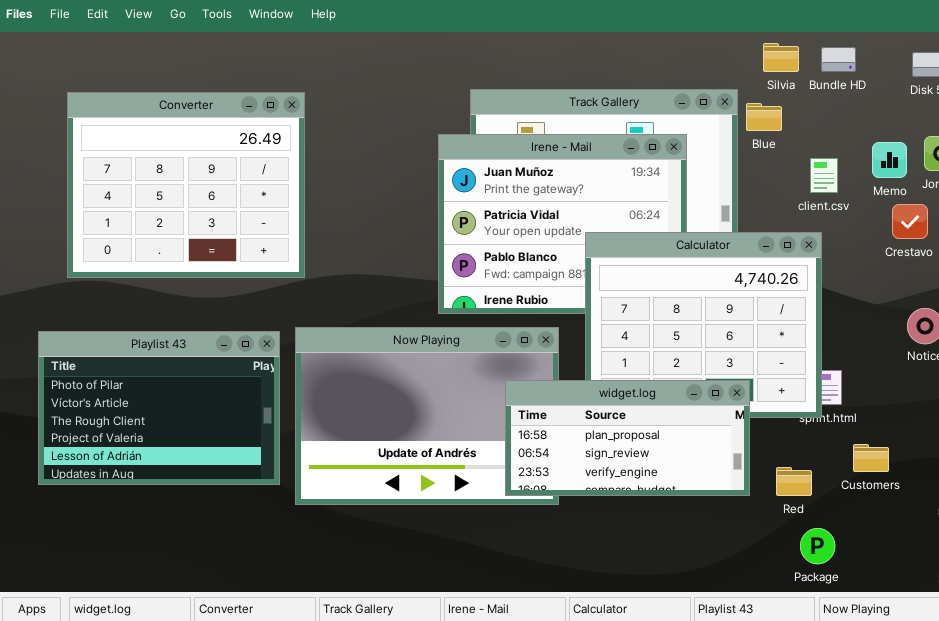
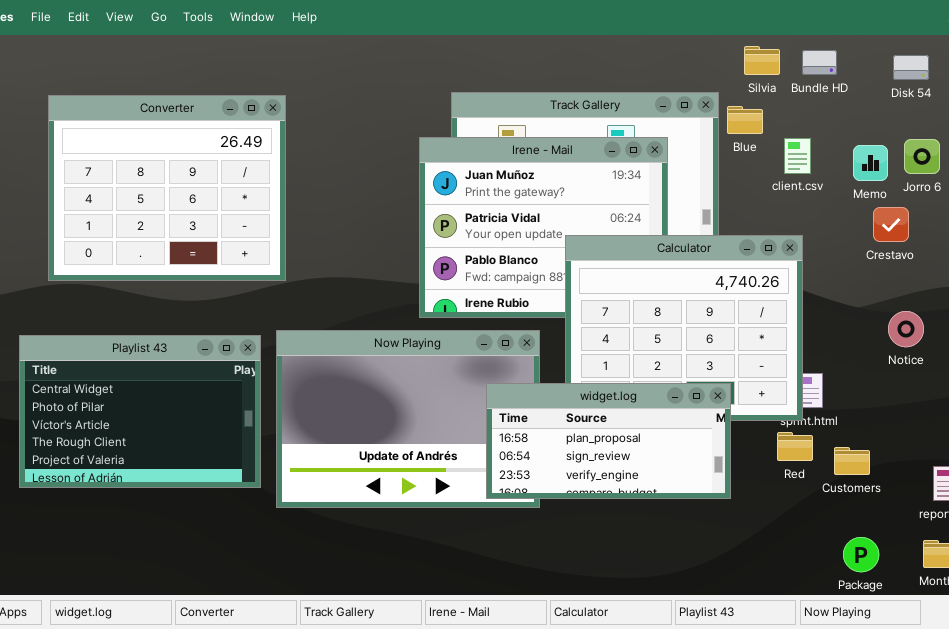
client.csv: [810,158,838,193] -> [784,138,811,174], moved
Playlist 43: [38,331,280,485] -> [19,335,261,488], scrolled up 1 row
Red: [776,467,812,496] -> [777,432,813,461], moved
Package: [800,528,835,564] -> [843,537,879,572], moved

